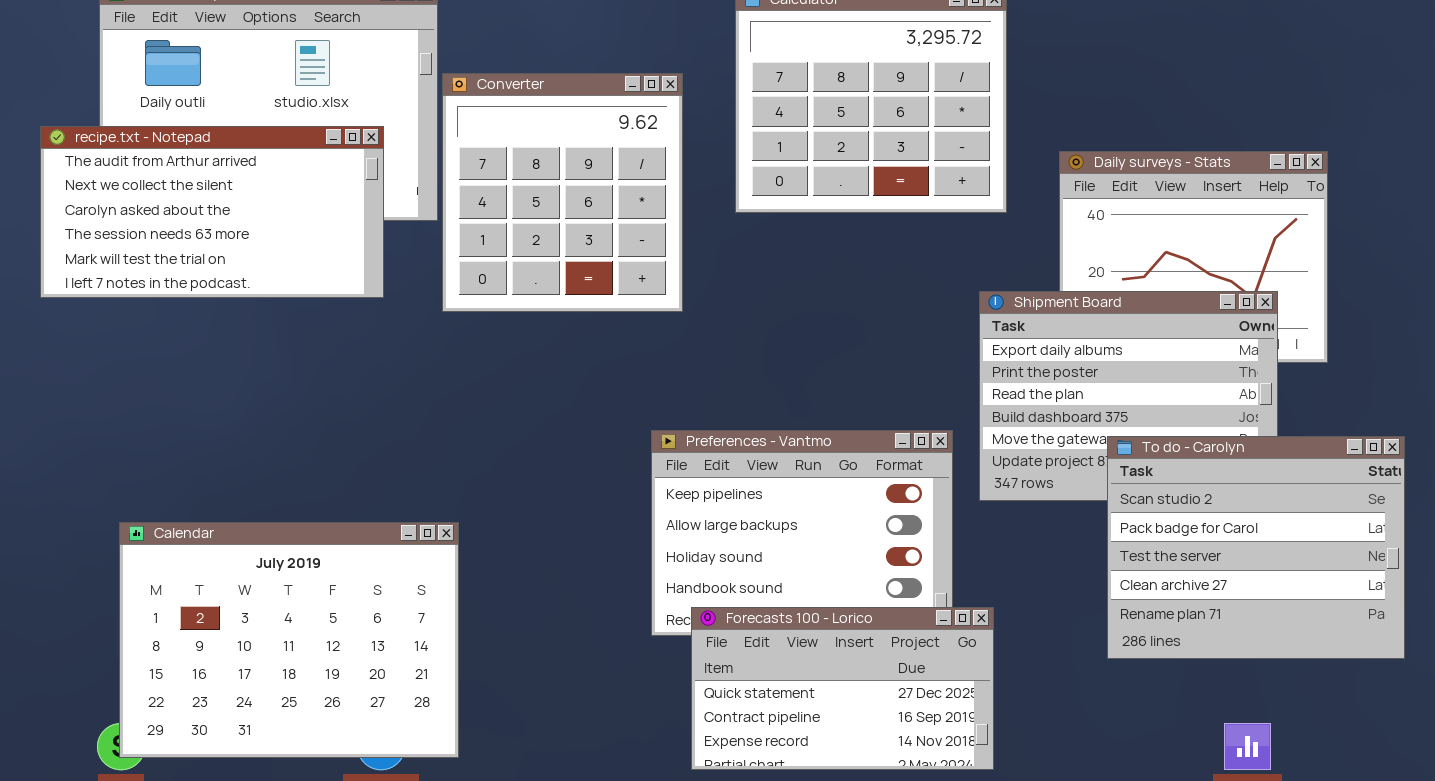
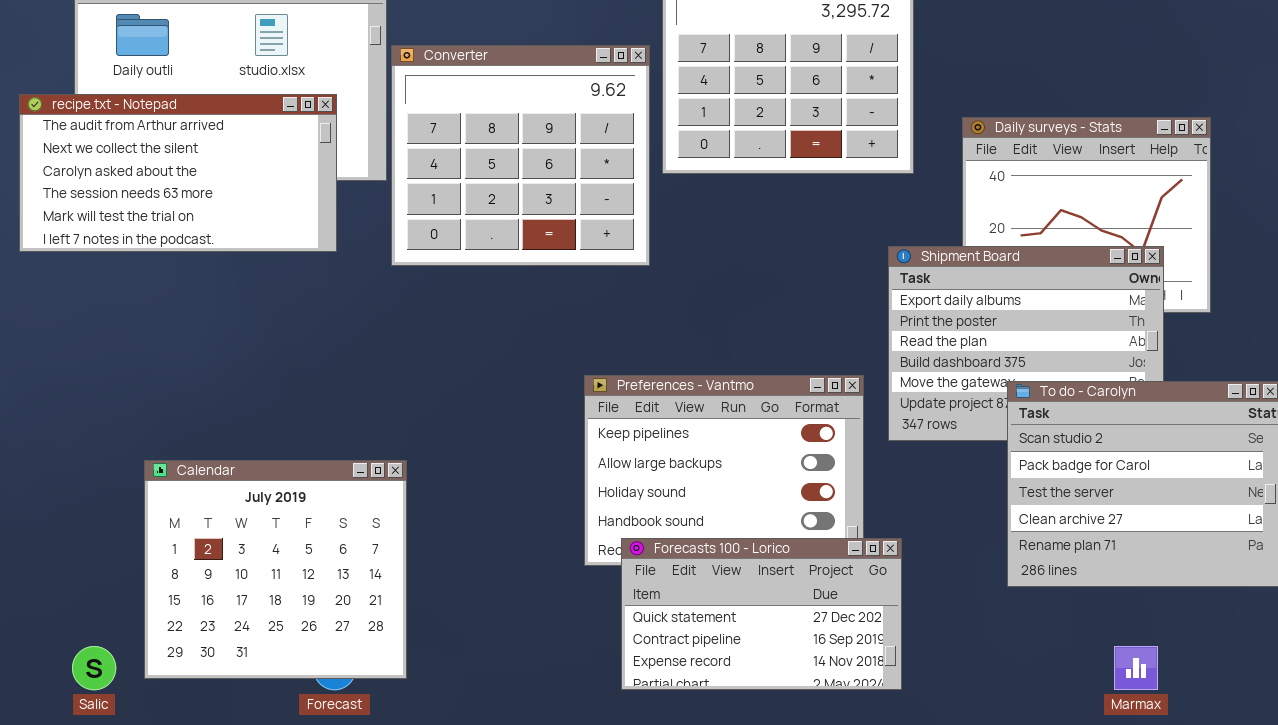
Converter: [442,73,683,312] -> [391,45,650,266], resized
Calendar: [119,522,459,758] -> [144,460,407,679], resized

